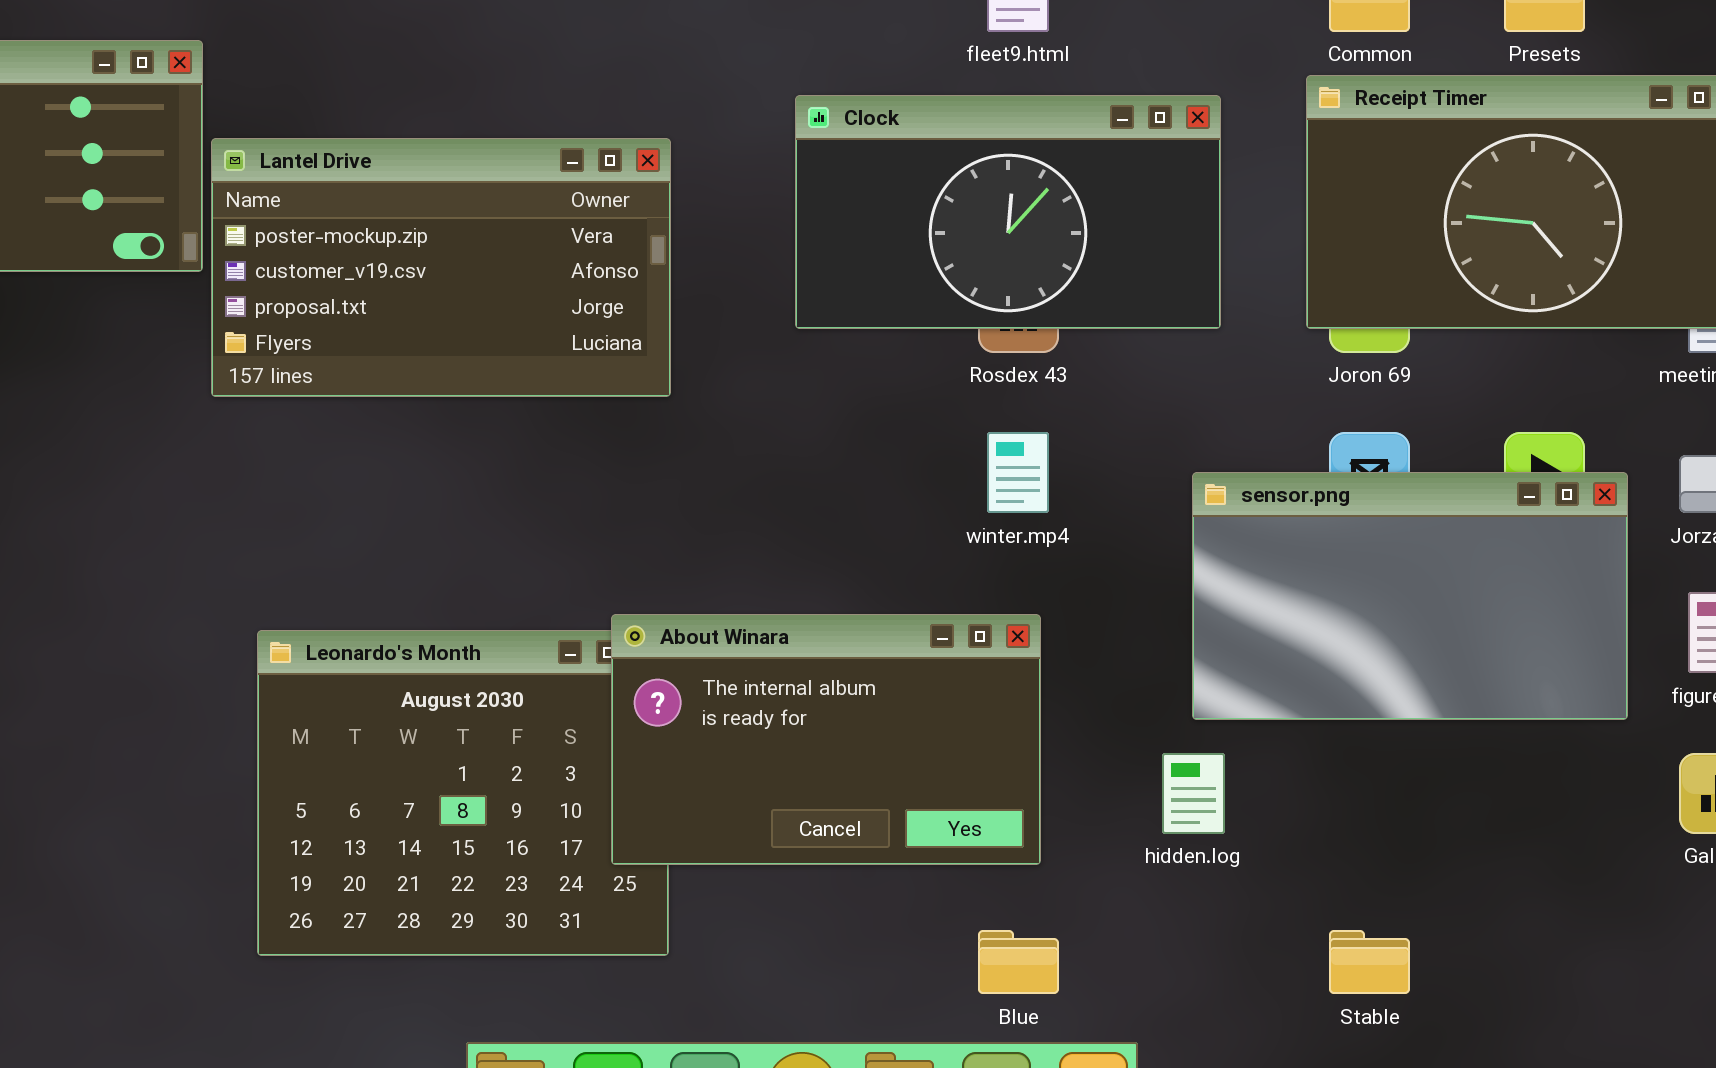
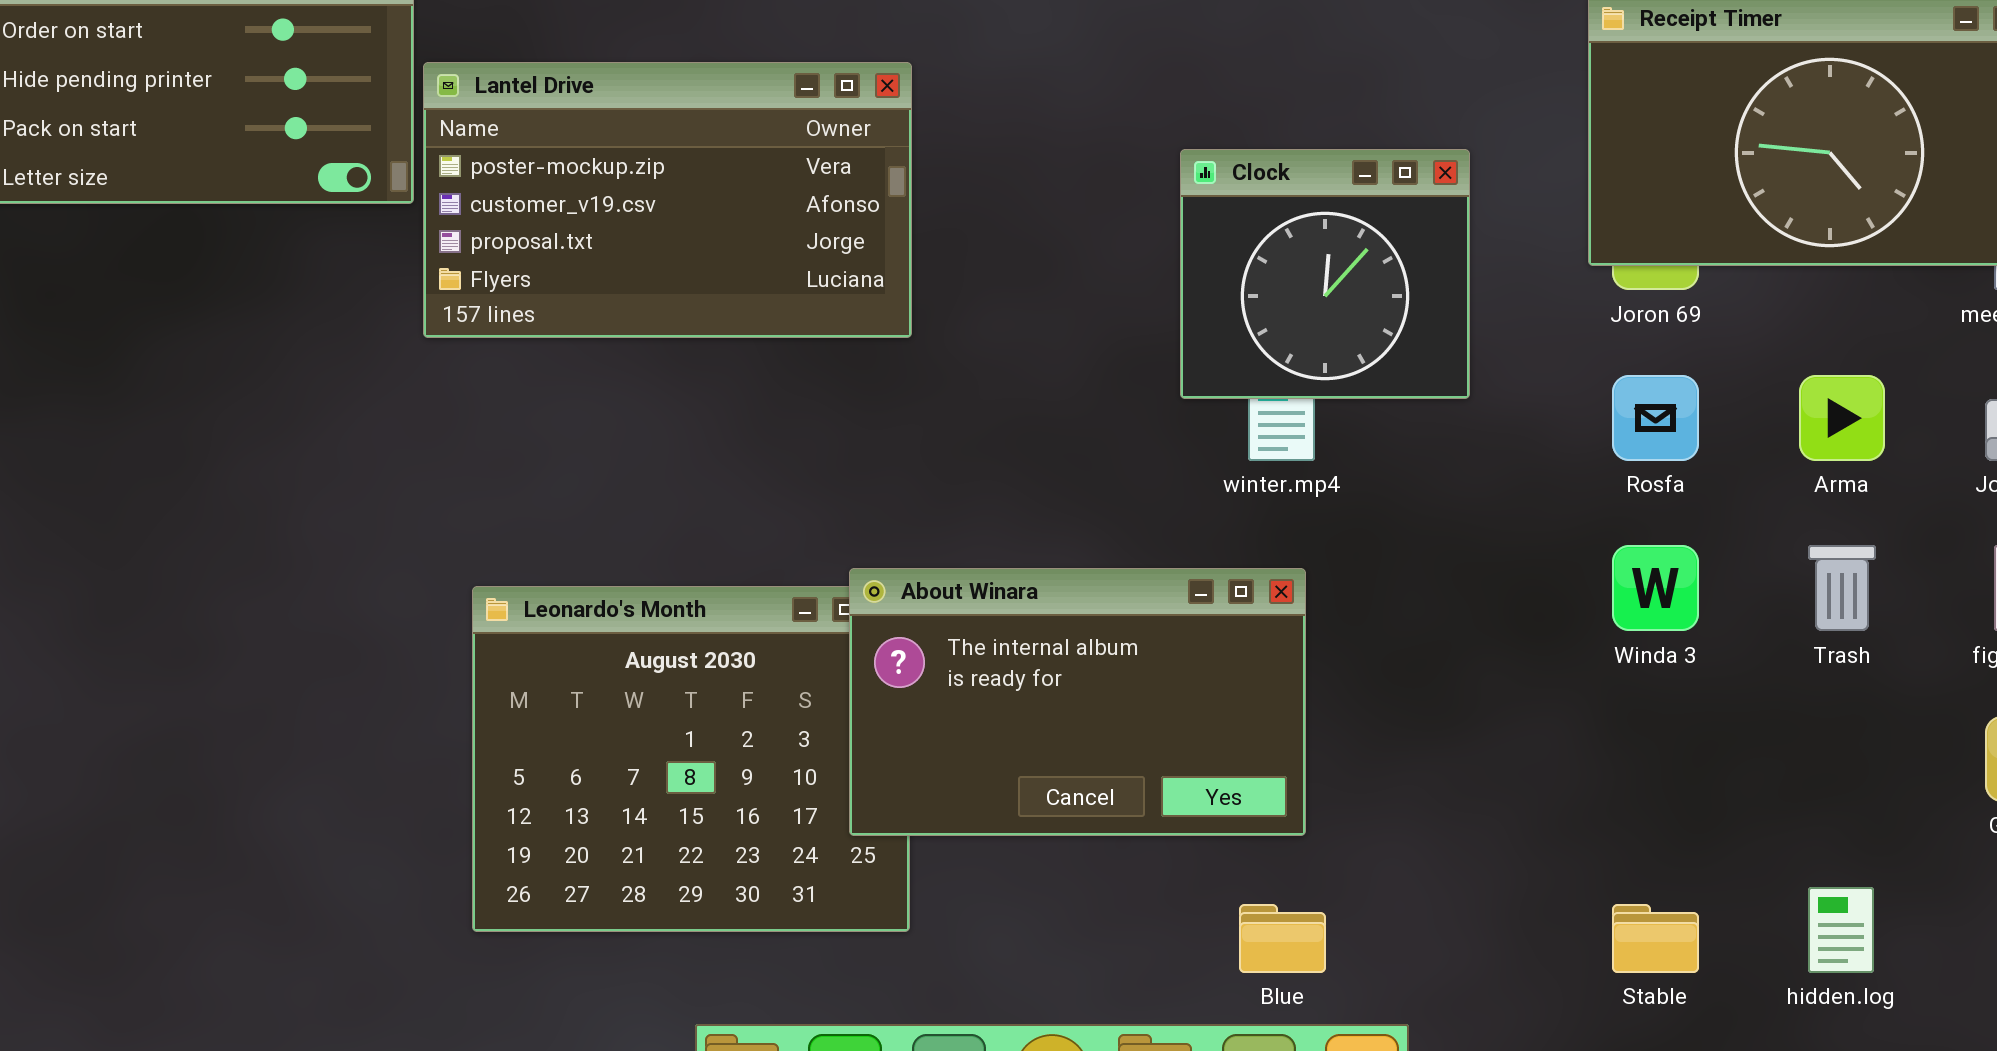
Clock: [795,95,1221,329] -> [1180,149,1470,399], moved, resized
sensor.png: [1192,472,1628,720] -> none, closed
hidden.log: [1162,753,1225,834] -> [1808,887,1874,973], moved

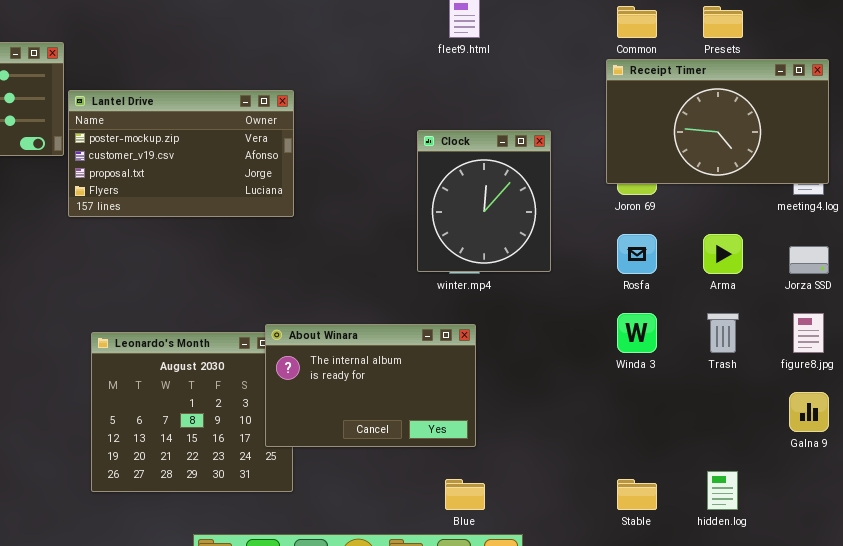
Clock: [1180,149,1470,399] -> [417,130,551,272], resized

